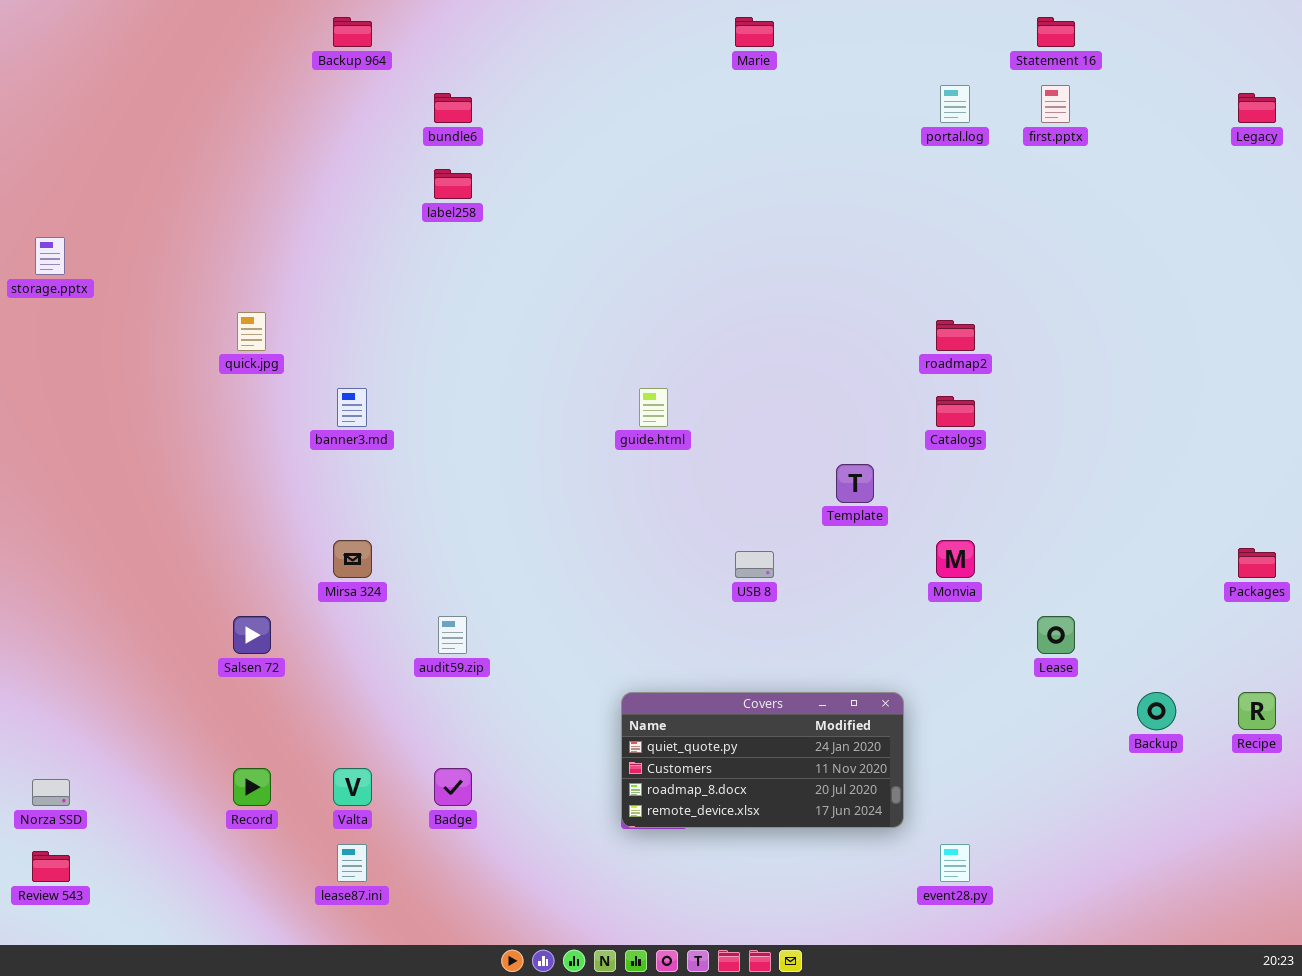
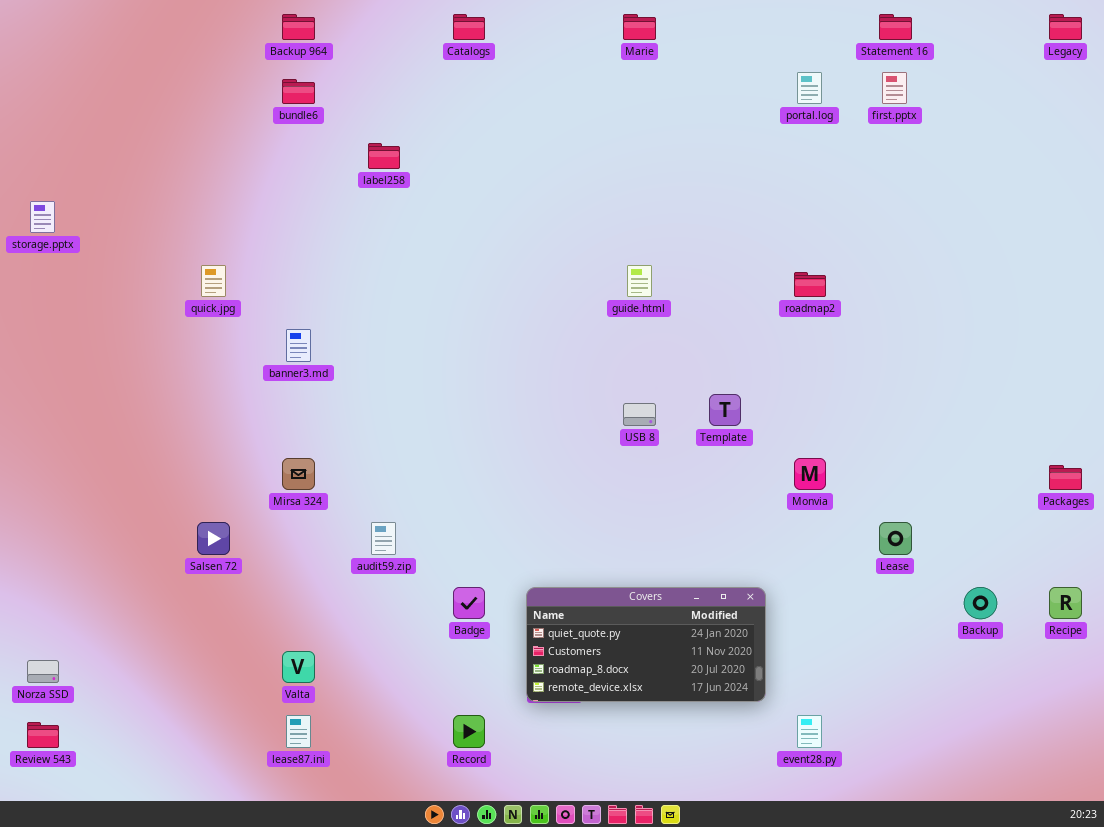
bundle6: [434,93,472,123] -> [282,79,315,104], moved
Legacy: [1238,93,1276,123] -> [1049,14,1082,40], moved
guide.html: [639,388,668,427] -> [627,265,652,297], moved
Catalogs: [936,396,975,427] -> [453,14,485,40], moved
USB 8: [735,551,774,578] -> [623,403,656,426], moved
Record: [233,768,271,806] -> [453,715,485,748], moved
Badge: [434,768,472,806] -> [453,587,485,619], moved

